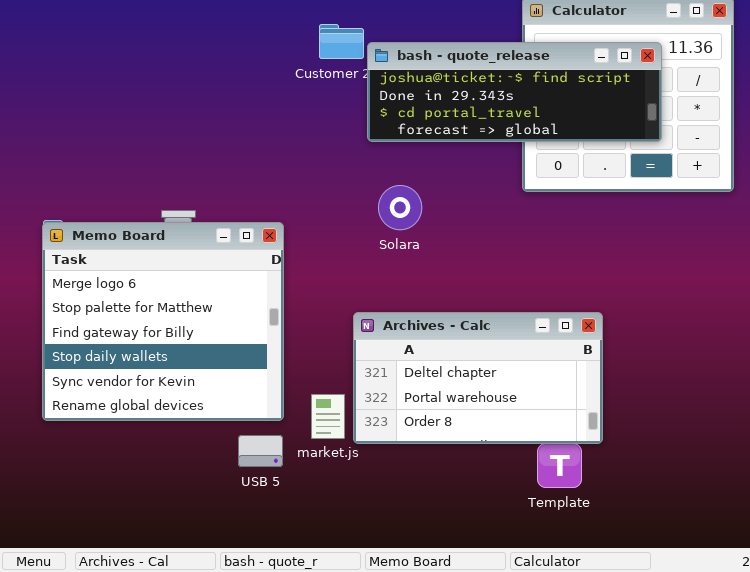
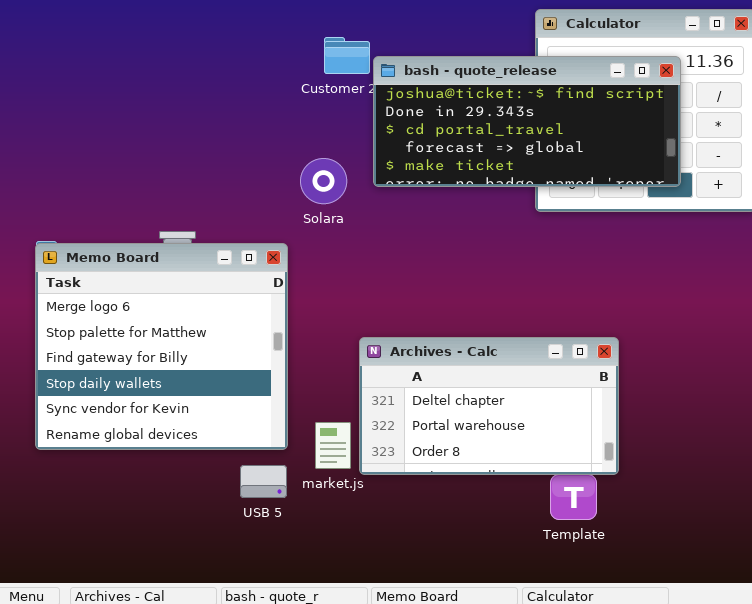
bash - quote_release: [367,42,662,142] -> [373,56,681,187], resized
Solara: [378,185,422,230] -> [300,158,347,204], moved

